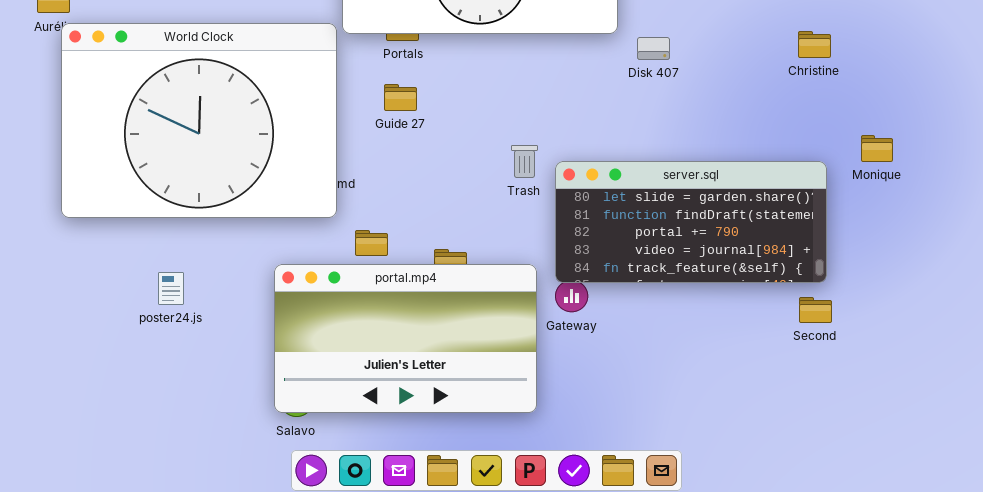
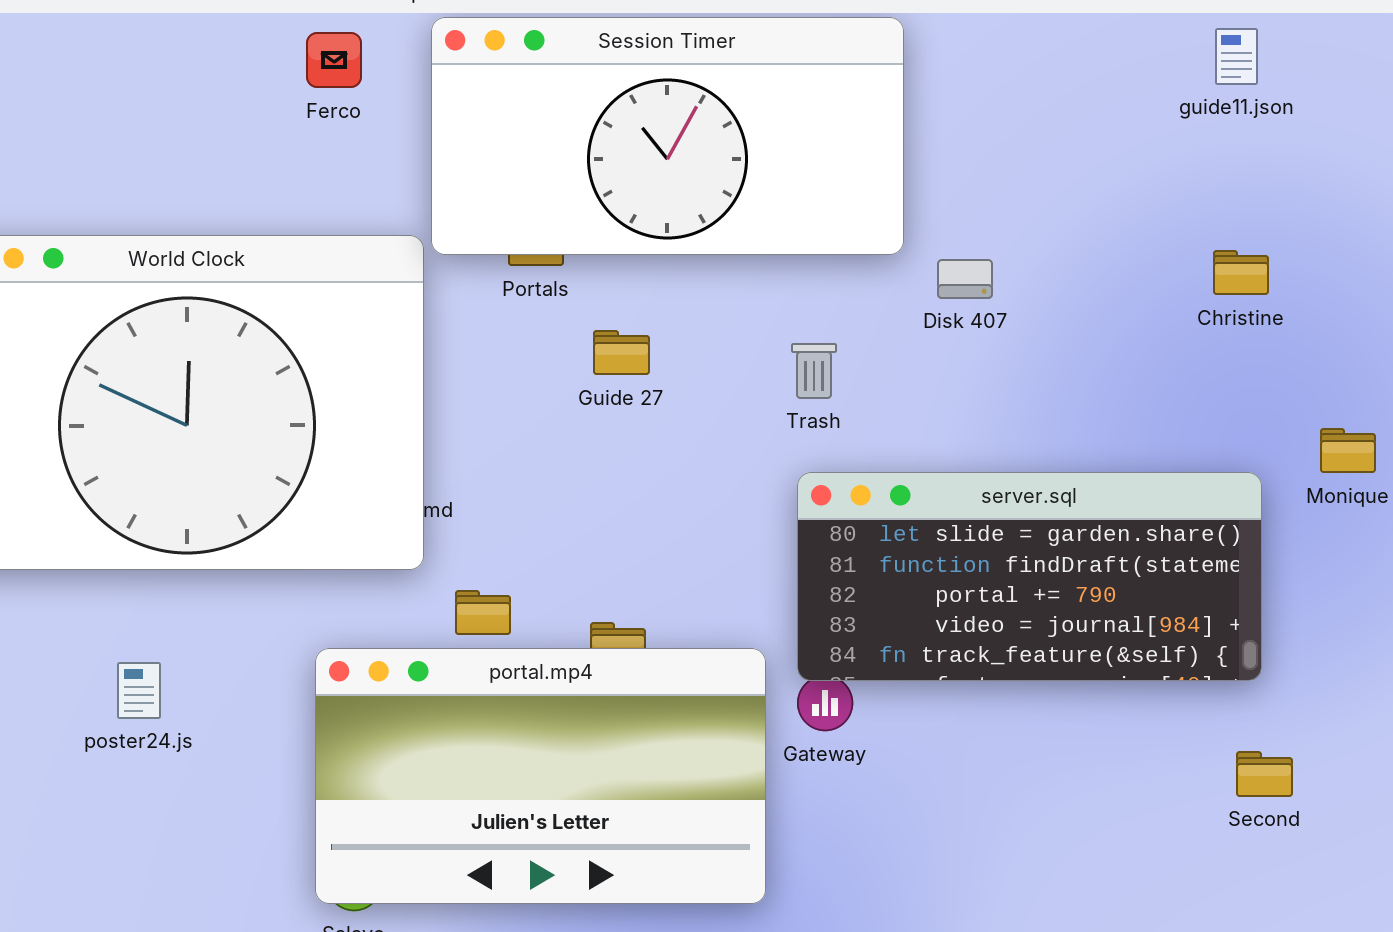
Guide 27: [384,84,417,111] -> [593,330,650,375], moved
Trash: [511,145,538,178] -> [791,343,837,399], moved
Second: [799,297,832,323] -> [1236,751,1293,797], moved

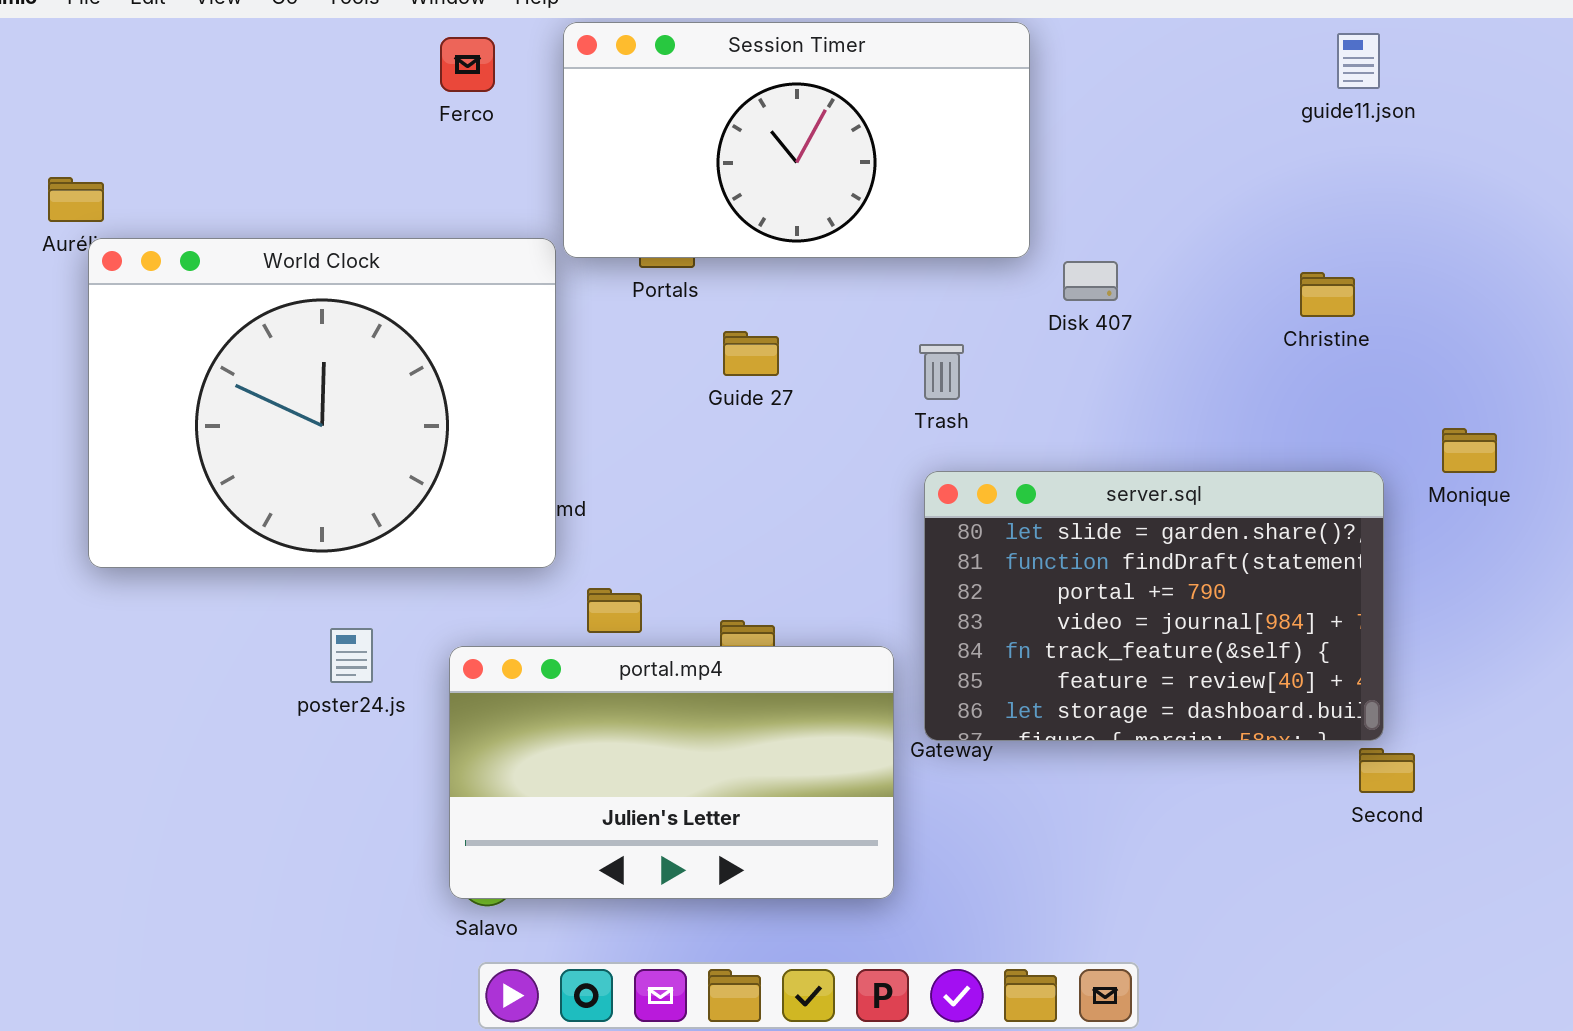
Christine: [1213,250,1269,295] -> [1300,272,1355,317], moved
server.sql: [797,472,1262,681] -> [924,471,1384,741], resized
poster24.js: [117,662,161,719] -> [330,628,373,683], moved

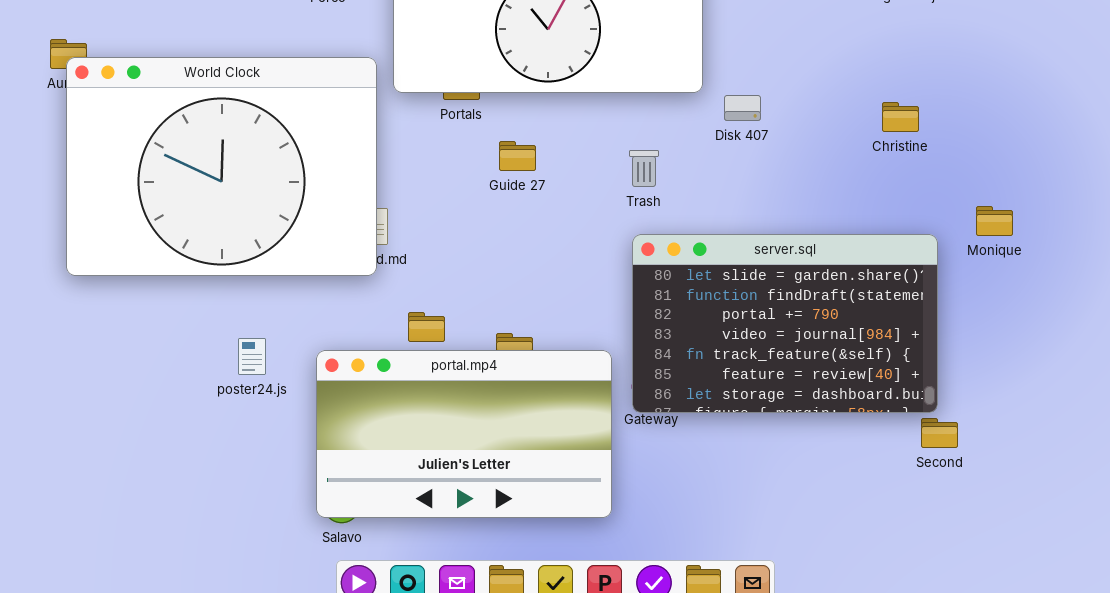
World Clock: [88,238,556,568] -> [66,57,377,276], moved

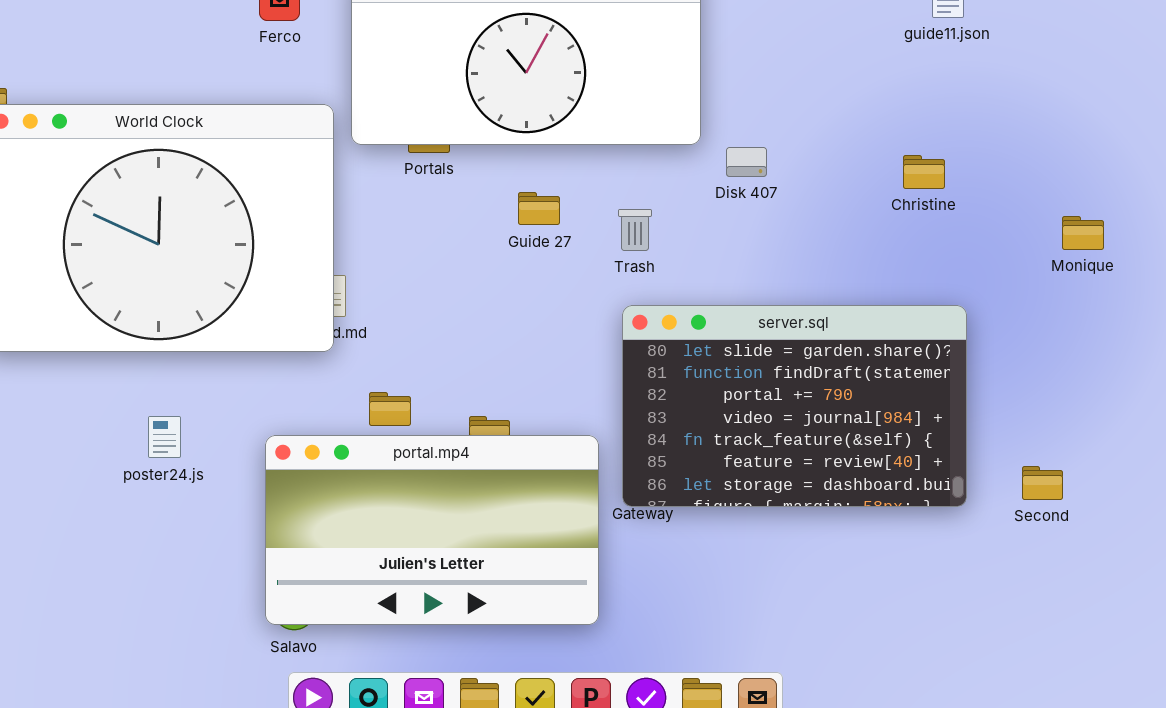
Guide 27: [499,141,536,171] -> [518,192,560,225], moved
Monique: [976,206,1013,236] -> [1062,216,1104,250], moved
poster24.js: [238,338,266,375] -> [148,416,181,458], moved
Second: [921,418,958,448] -> [1022,466,1063,500], moved

